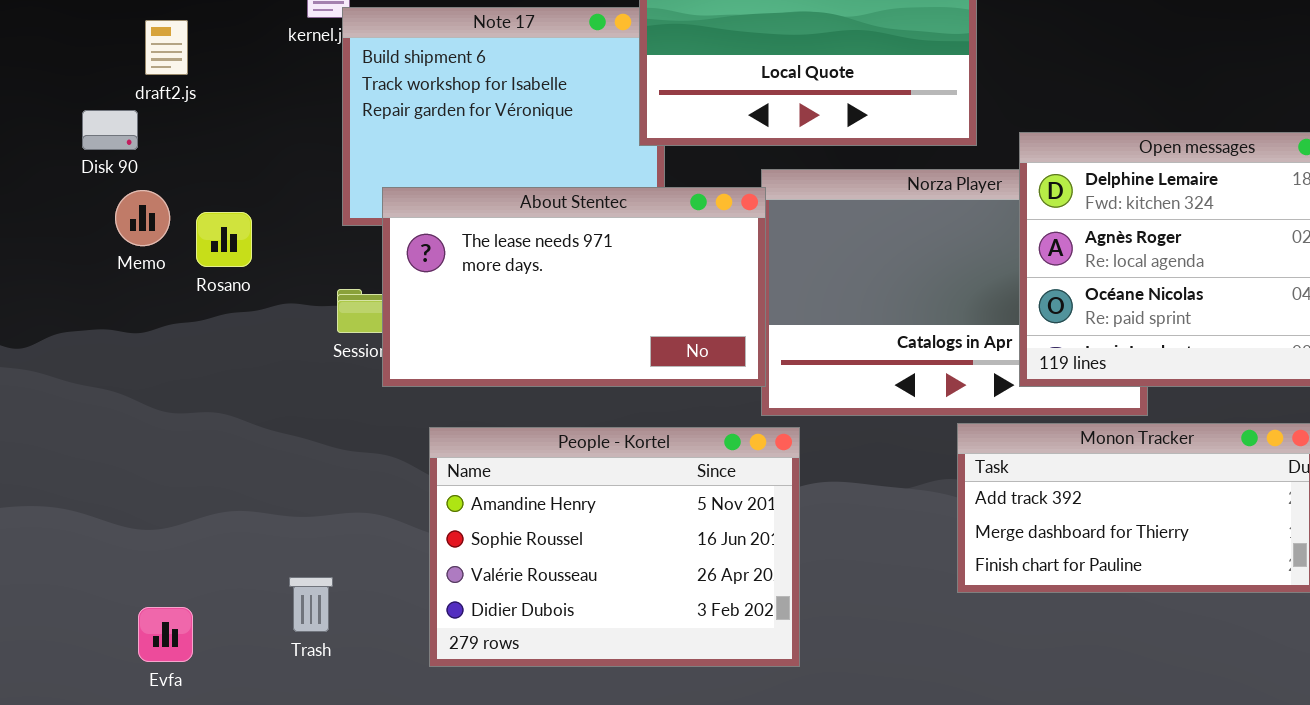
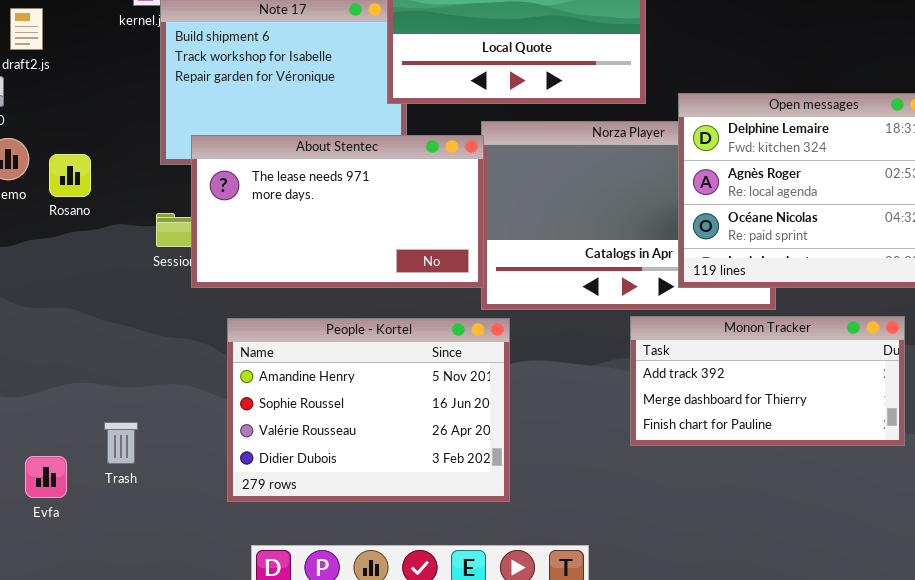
Trash: [289,577,333,632] -> [104,422,138,464], moved
Evfa: [138,607,193,662] -> [25,456,67,498], moved

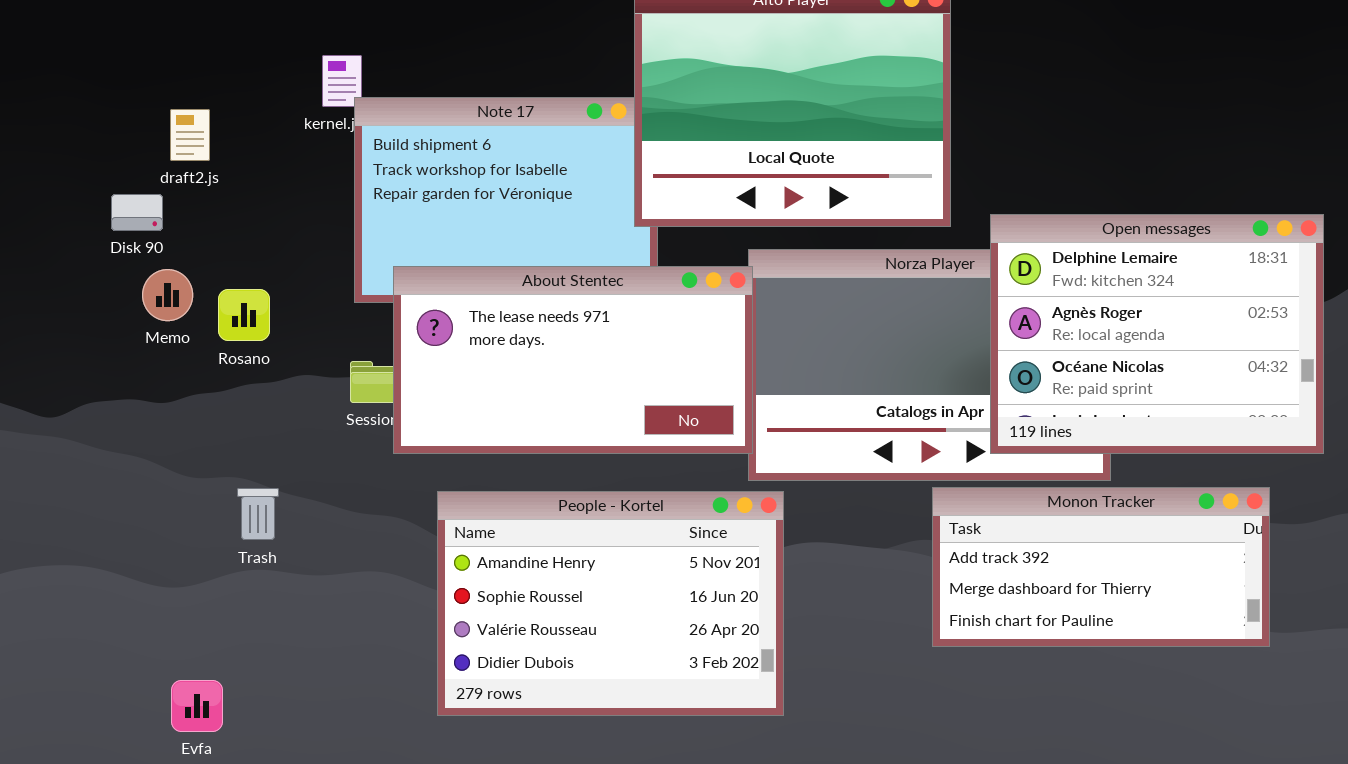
Trash: [104,422,138,464] -> [237,488,279,540], moved
Evfa: [25,456,67,498] -> [171,680,223,732], moved

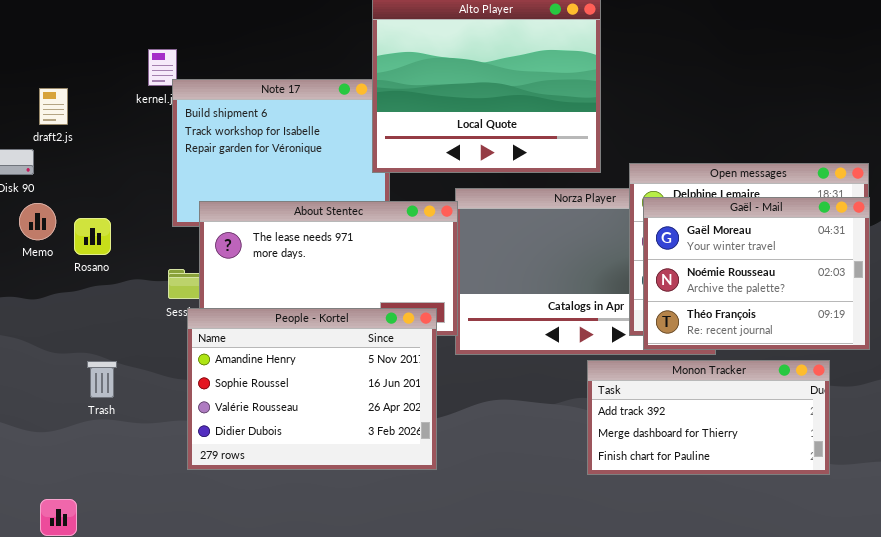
Gaël - Mail: none -> [643,197,870,350], opened
People - Kortel: [437,491,784,716] -> [187,308,437,470], moved

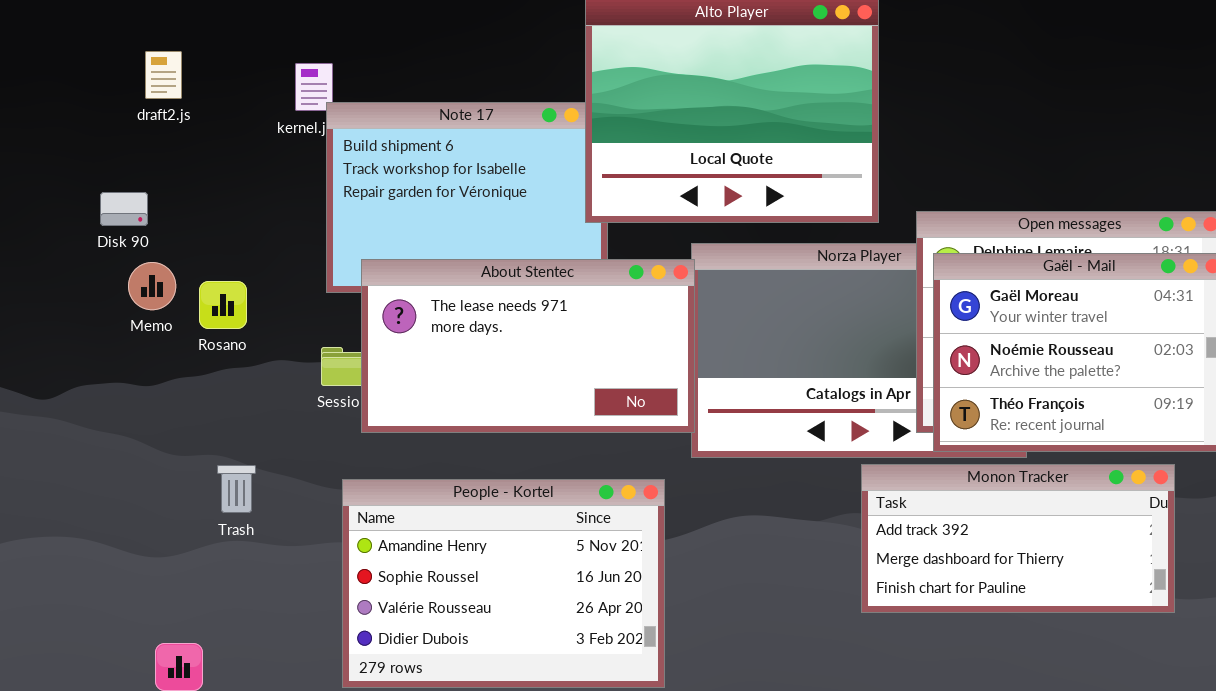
draft2.js: [39,88,68,125] -> [145,51,182,99], moved
People - Kortel: [187,308,437,470] -> [342,479,665,688], moved

